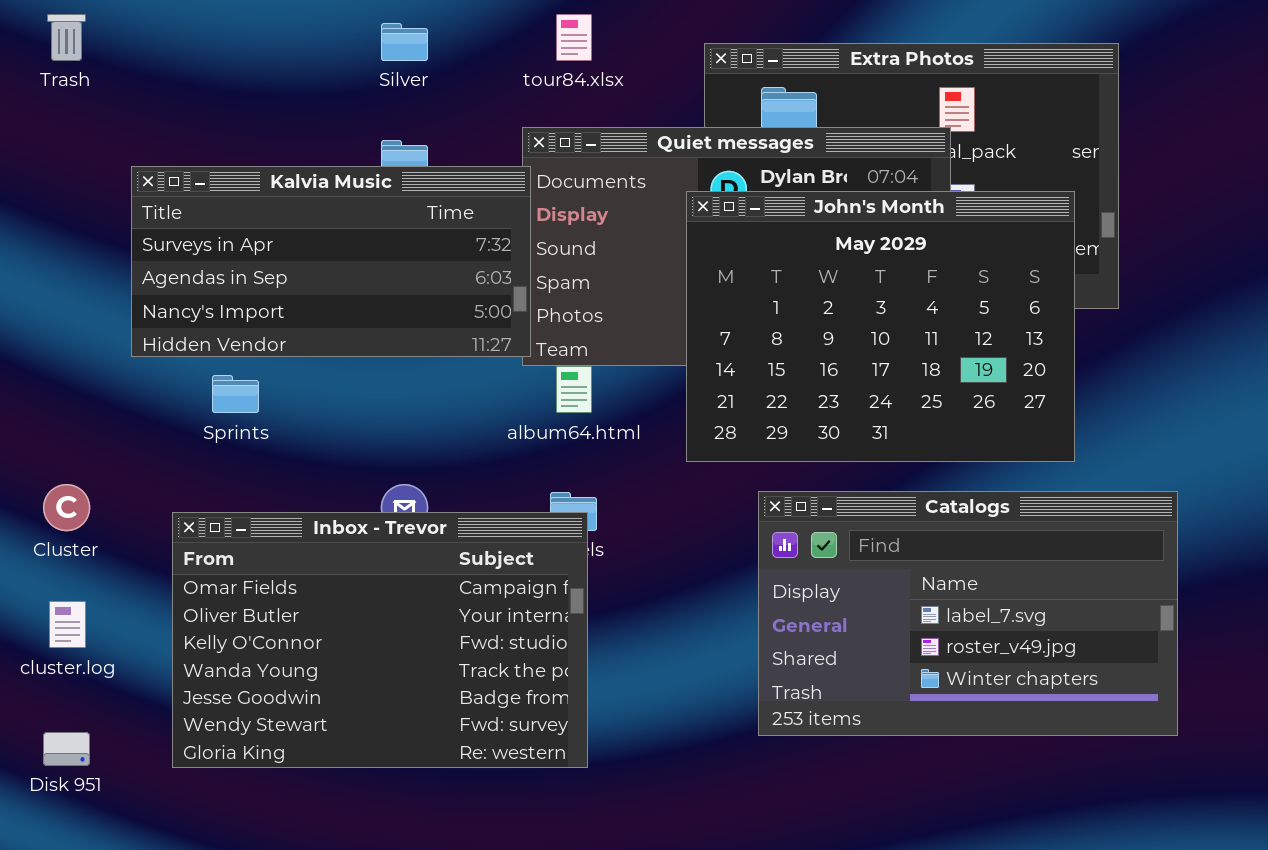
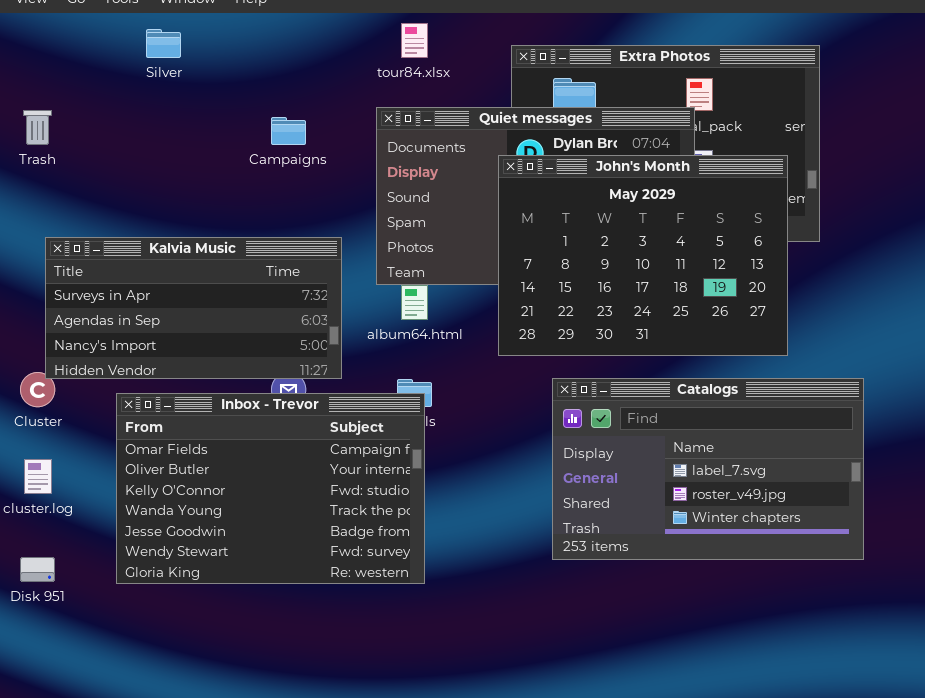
Trash: [47,14,86,61] -> [23,110,52,145], moved
Silver: [381,23,428,61] -> [146,29,181,58], moved
Kalvia Music: [131,166,531,357] -> [45,237,342,379], moved

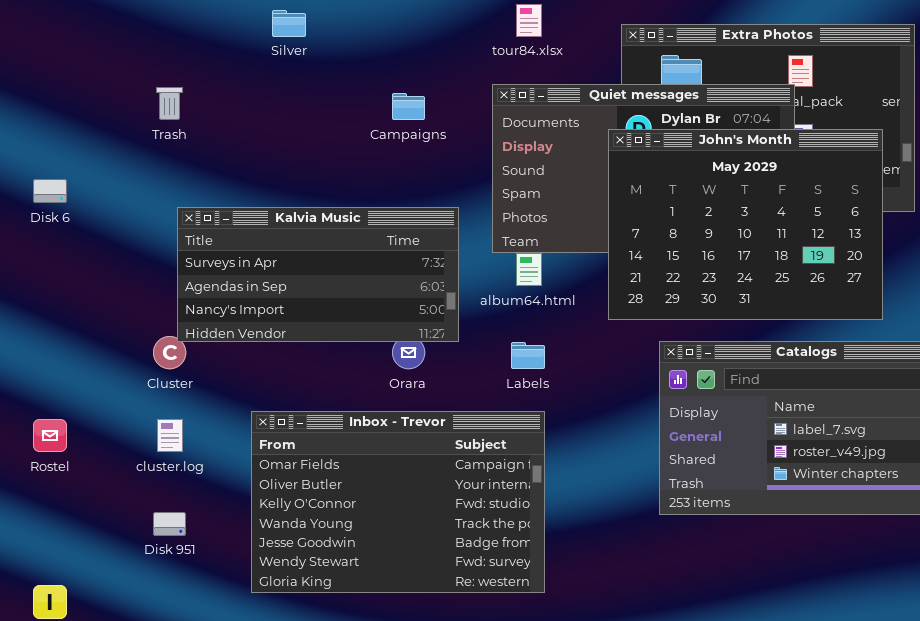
Inbox - Trevor: [116,393,425,584] -> [251,411,545,593], moved

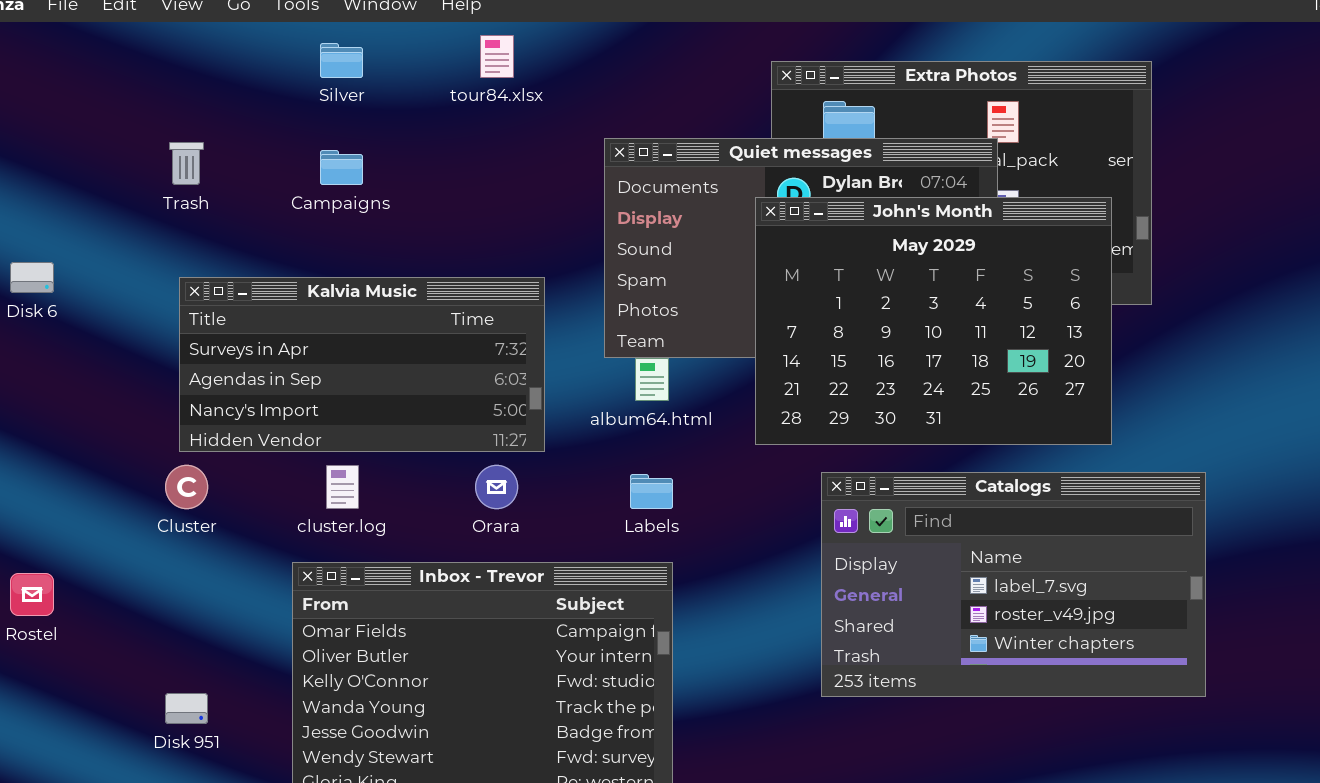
tour84.xlsx: [516,4,542,37] -> [480,35,514,78], moved
Campaigns: [392,93,425,120] -> [320,150,363,185], moved
Kalvia Music: [177,207,459,342] -> [179,277,545,452], moved
cluster.log: [157,419,183,452] -> [326,465,359,509], moved

